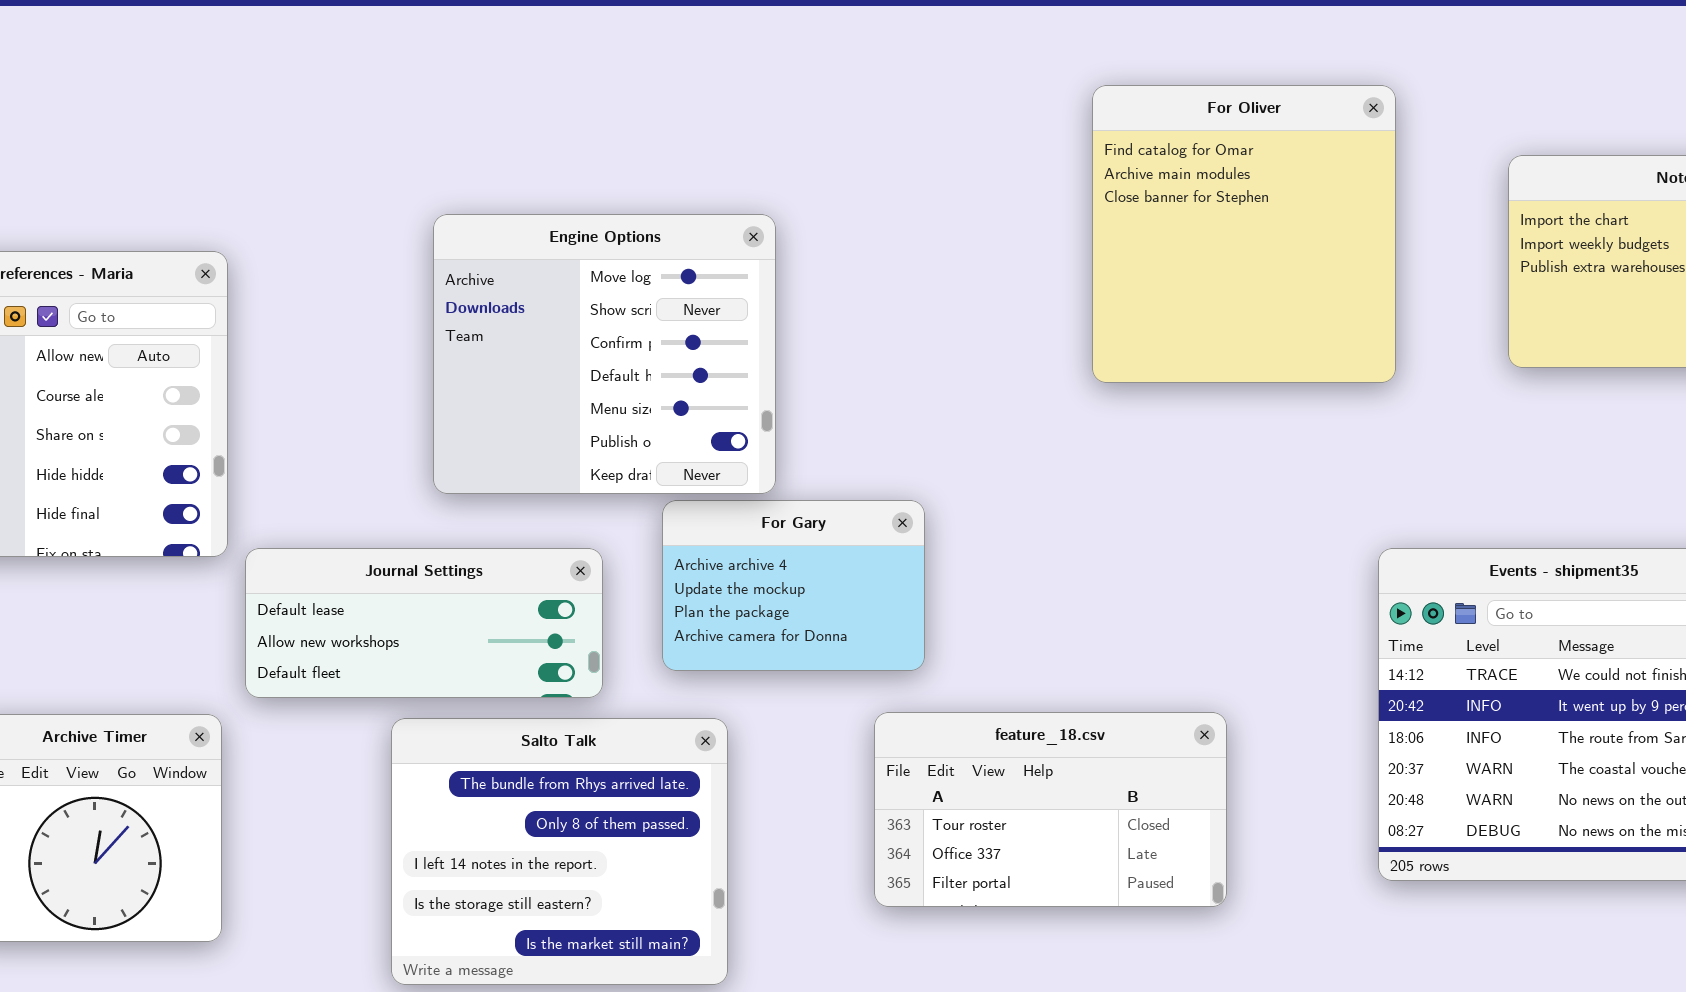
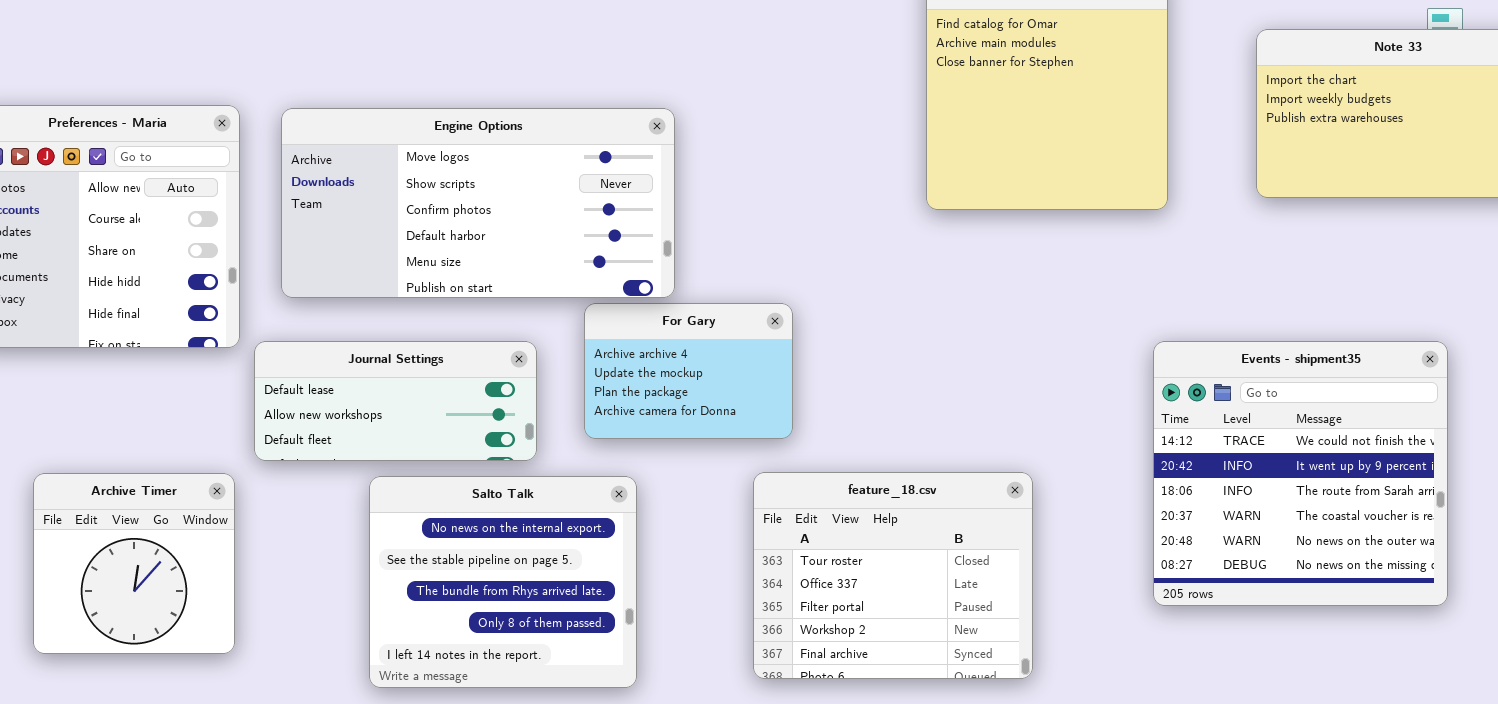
Engine Options: [433,214,776,494] -> [281,108,675,298], resized
feature_18.csv: [874,712,1227,907] -> [753,472,1033,679], resized
Salto Talk: [391,718,728,985] -> [369,476,637,688], scrolled up 2 rows

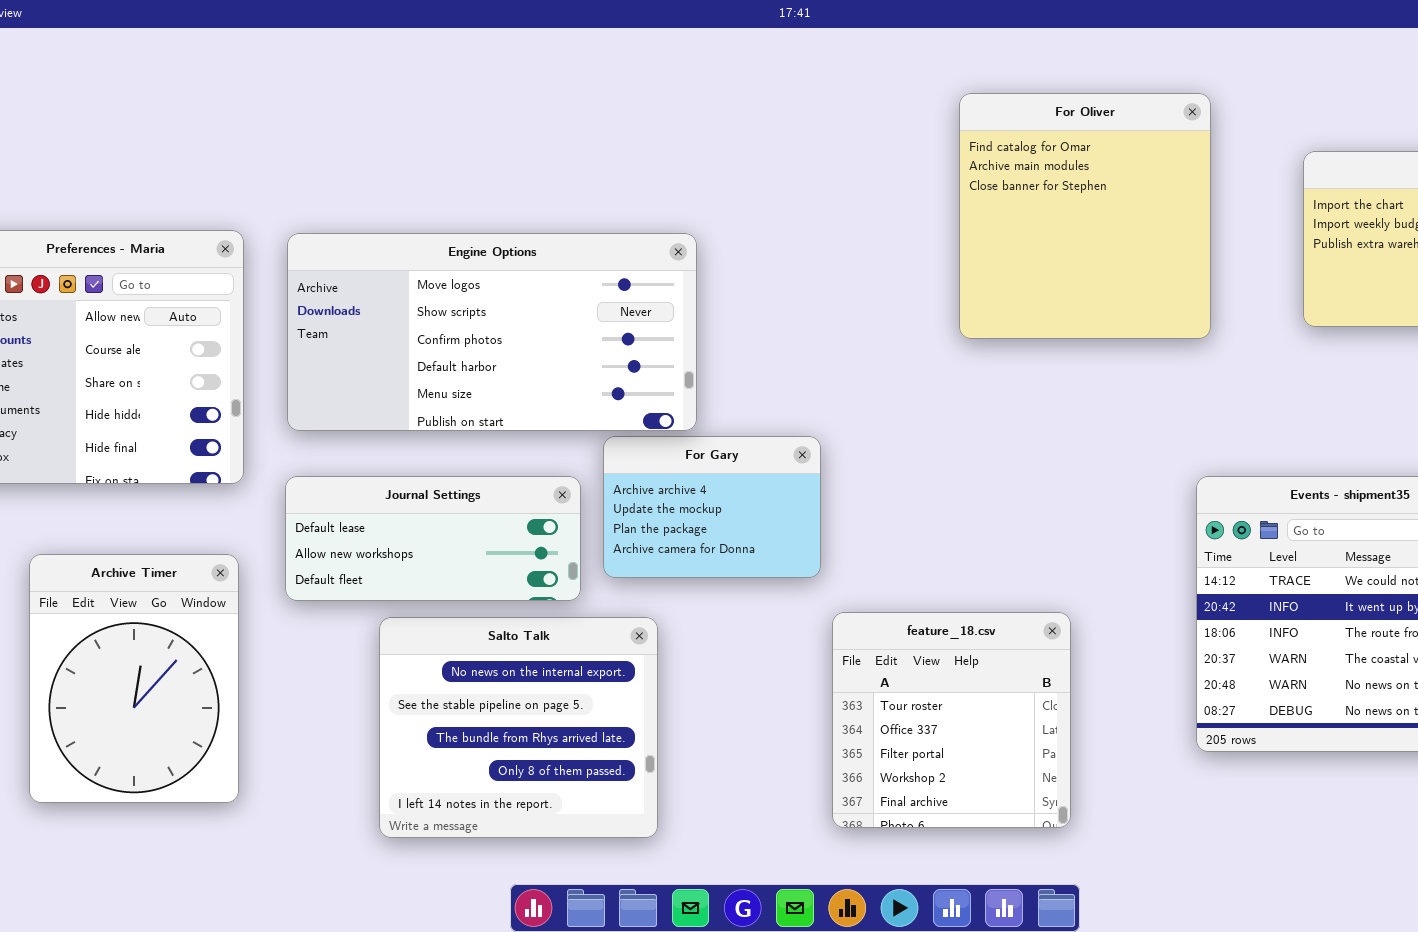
Journal Settings: [254,341,537,461] -> [285,476,581,601], moved
feature_18.csv: [753,472,1033,679] -> [832,612,1071,828], resized
Archive Timer: [33,473,235,654] -> [29,554,239,803], resized

